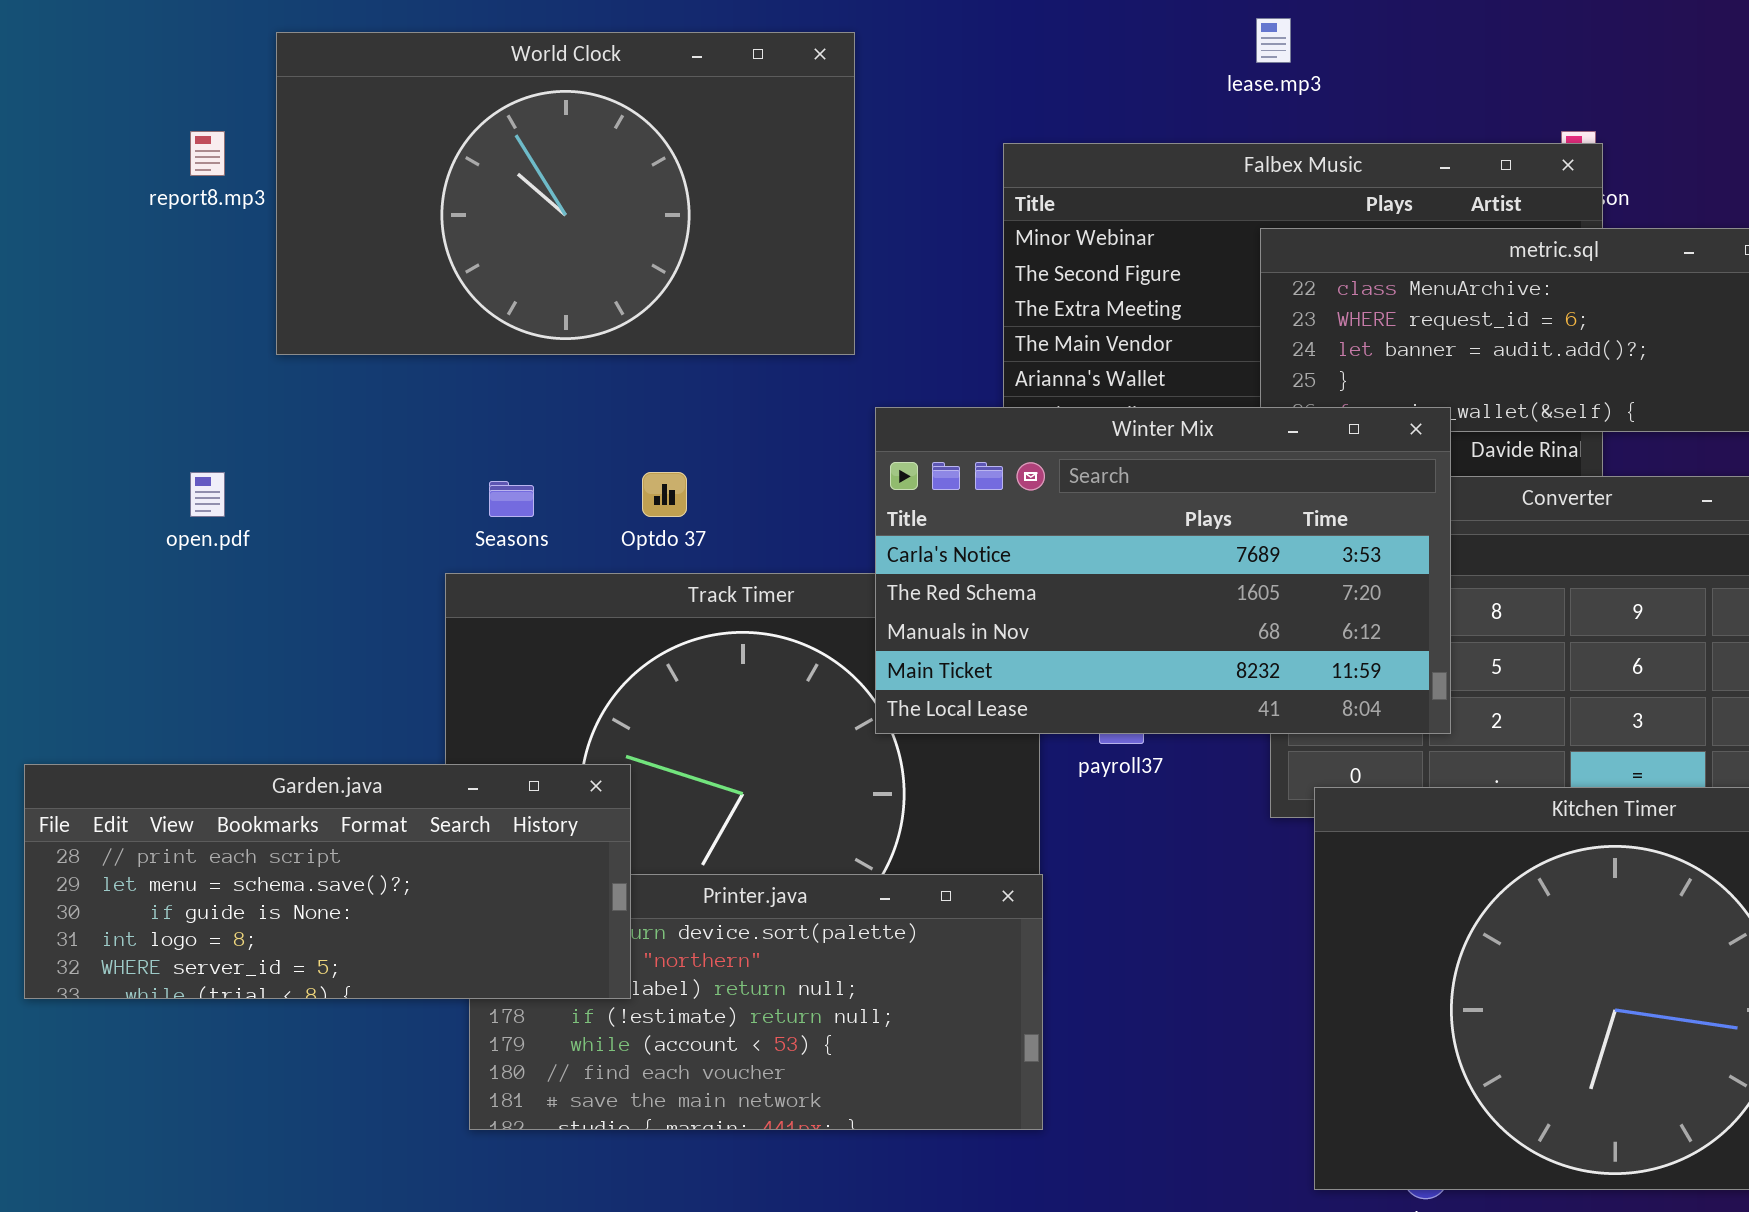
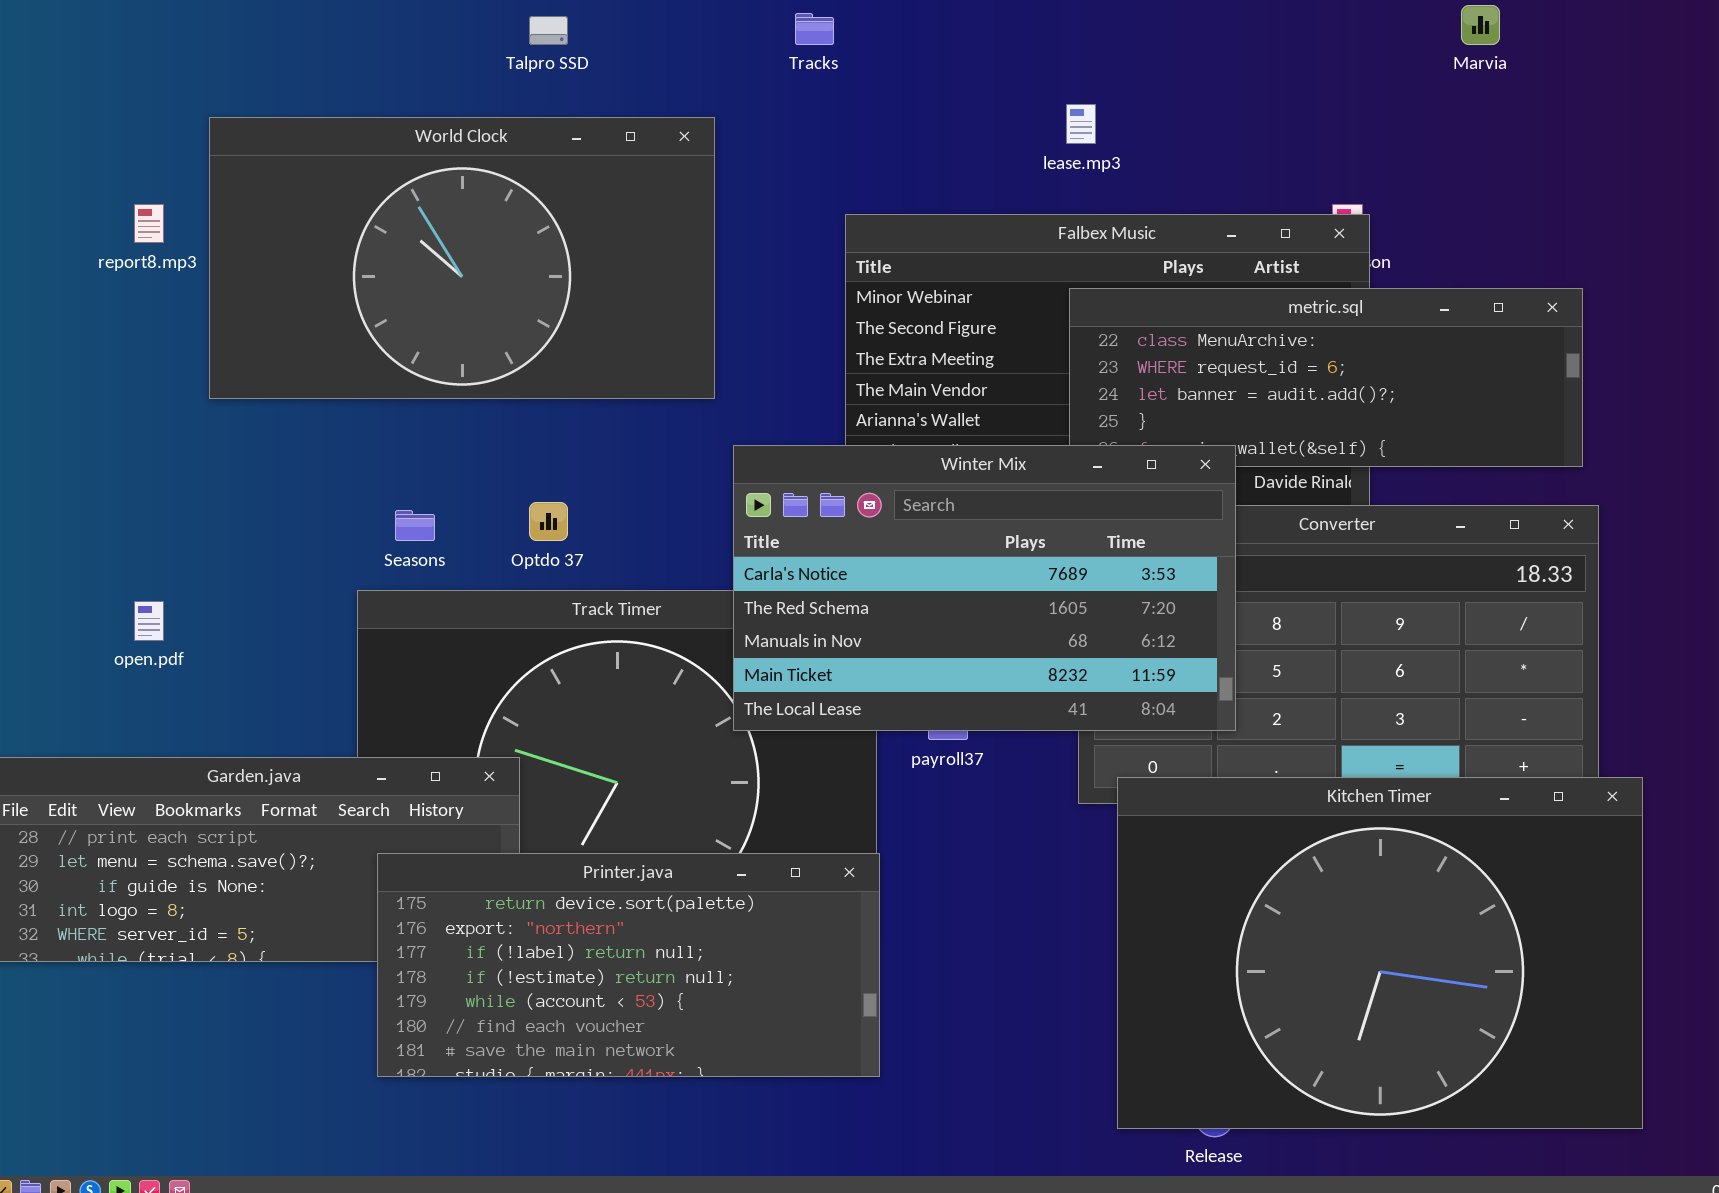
open.pdf: [190,472,225,517] -> [134,601,164,641], moved
Printer.java: [469,874,1043,1130] -> [377,853,880,1077], raised

